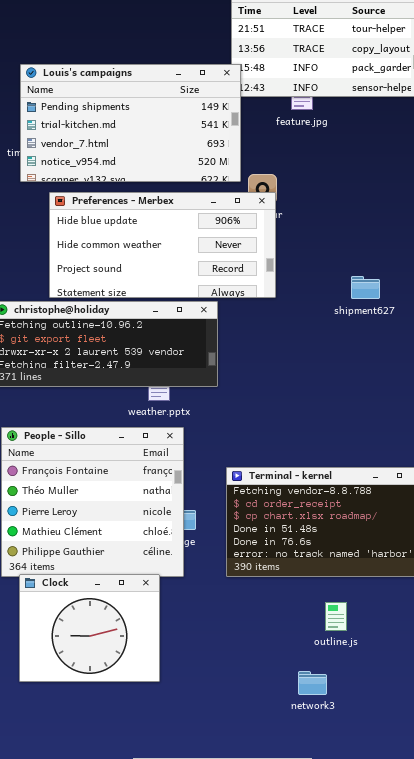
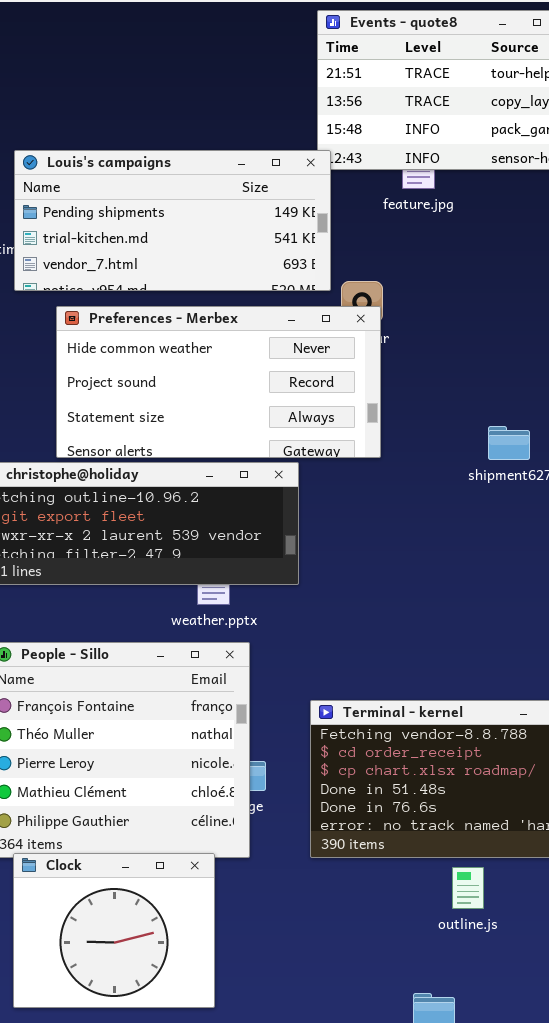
Louis's campaigns: [20,64,241,182] -> [14,150,331,291], resized
Preferences - Merbex: [49,192,276,298] -> [56,306,381,458], scrolled down 1 row
outline.js: [325,602,347,631] -> [452,867,484,909], moved

